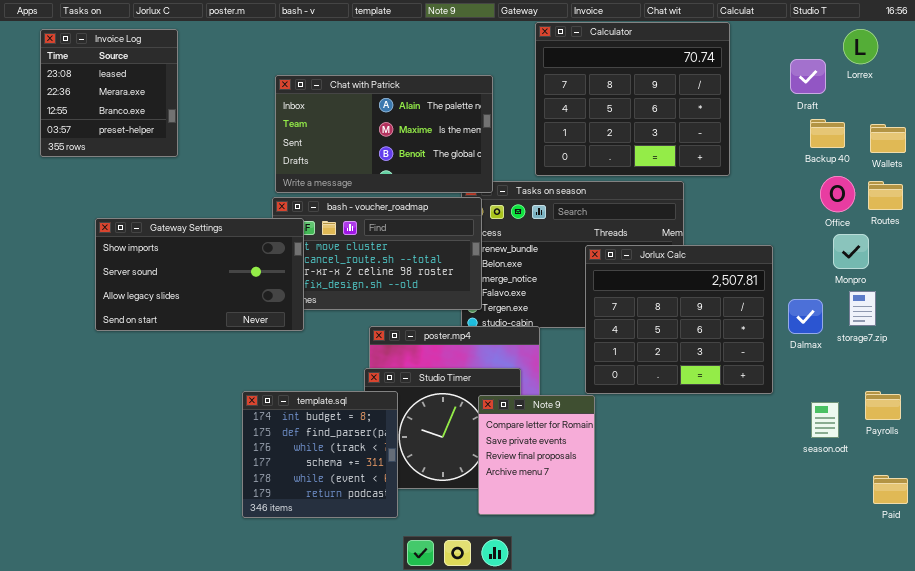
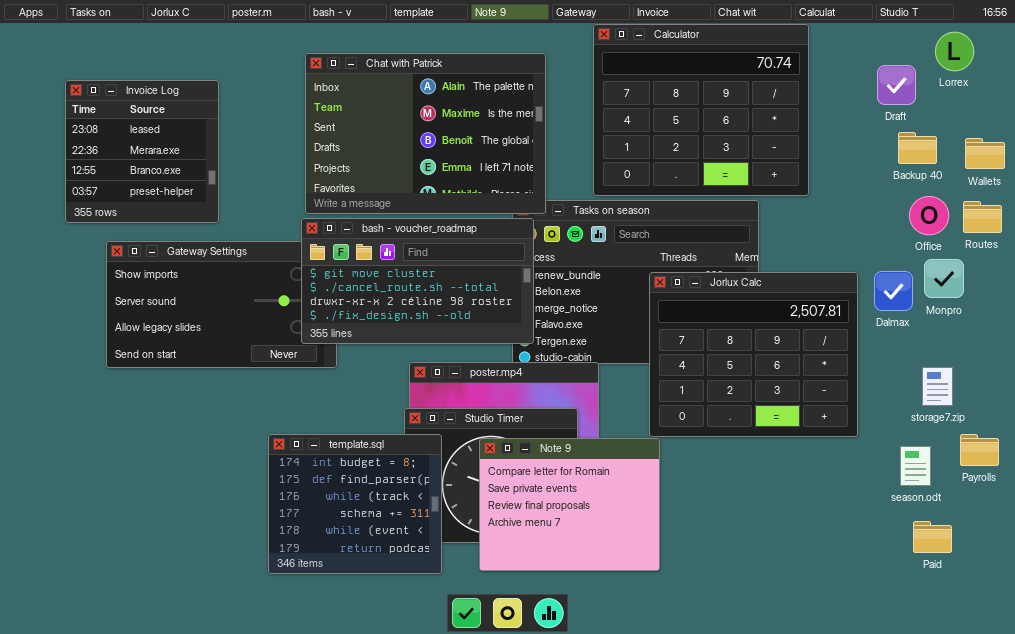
Invoice Log: [40,29,178,157] -> [65,80,219,223], moved
Chat with Patrick: [275,75,493,193] -> [305,53,546,214], resized
bash - voucher_roadmap: [272,197,482,310] -> [301,218,534,344], raised
storage7.zip: [849,291,876,326] -> [922,367,953,406], moved
Dalmax: [788,299,823,334] -> [874,271,913,311], moved
Note 9: [478,395,595,515] -> [479,438,660,571], resized
Paid: [873,475,908,504] -> [913,521,952,553], moved

